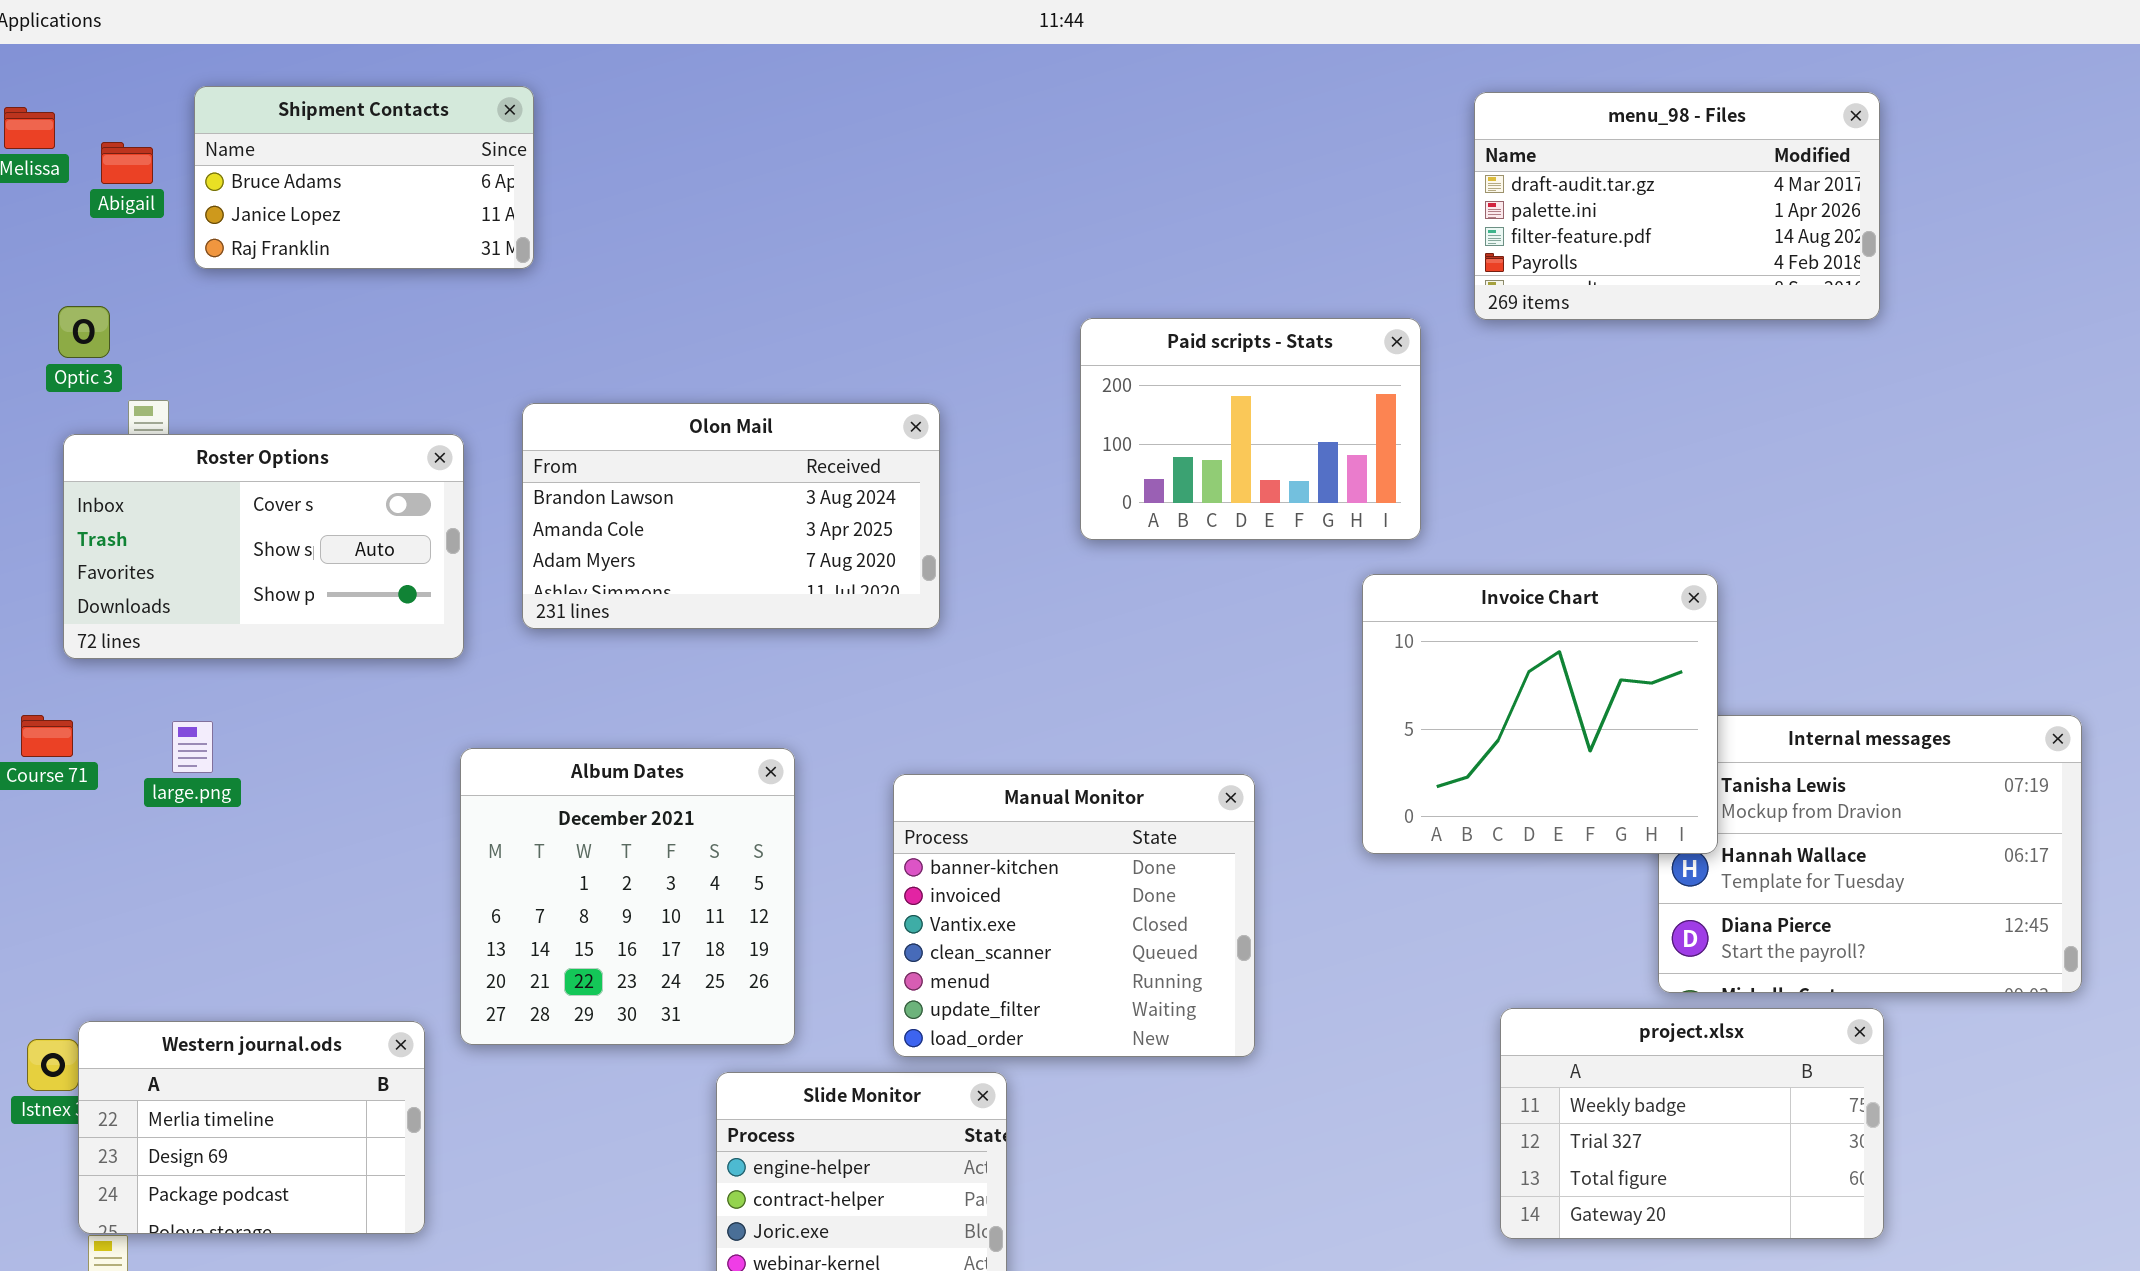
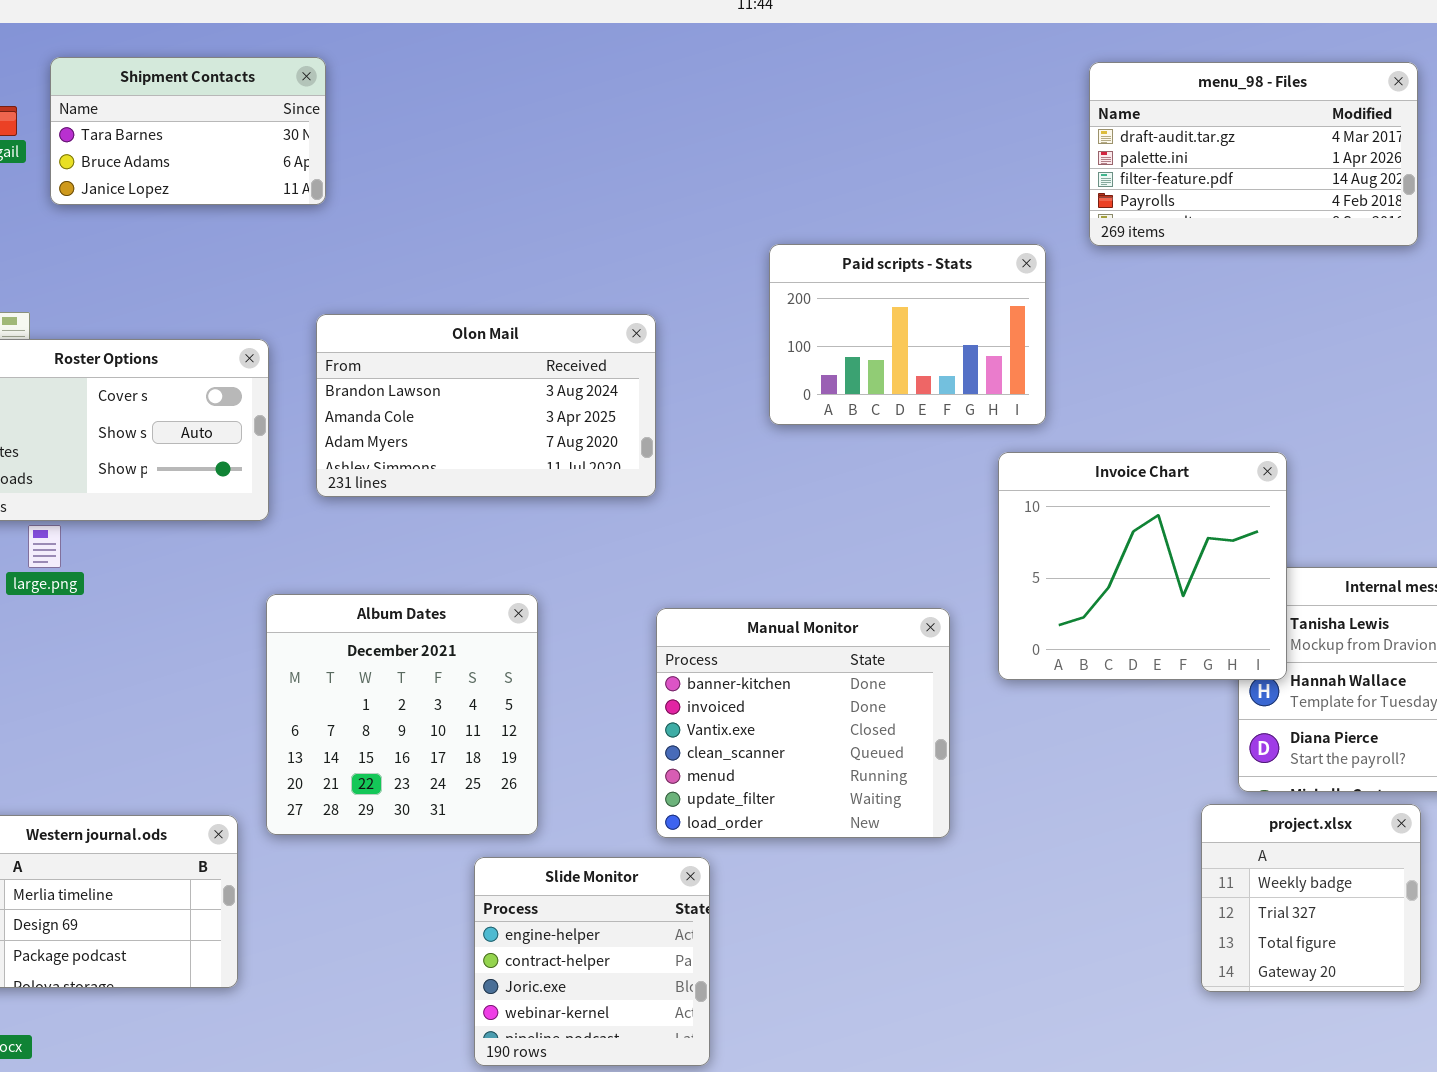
Shipment Contacts: [194,86,534,269] -> [50,57,326,205], scrolled up 1 row
large.png: [172,721,213,773] -> [28,525,61,568], moved
Manual Monitor: [893,774,1255,1057] -> [656,608,950,838], moved
project.xlsx: [1500,1008,1884,1239] -> [1201,804,1421,992], resized

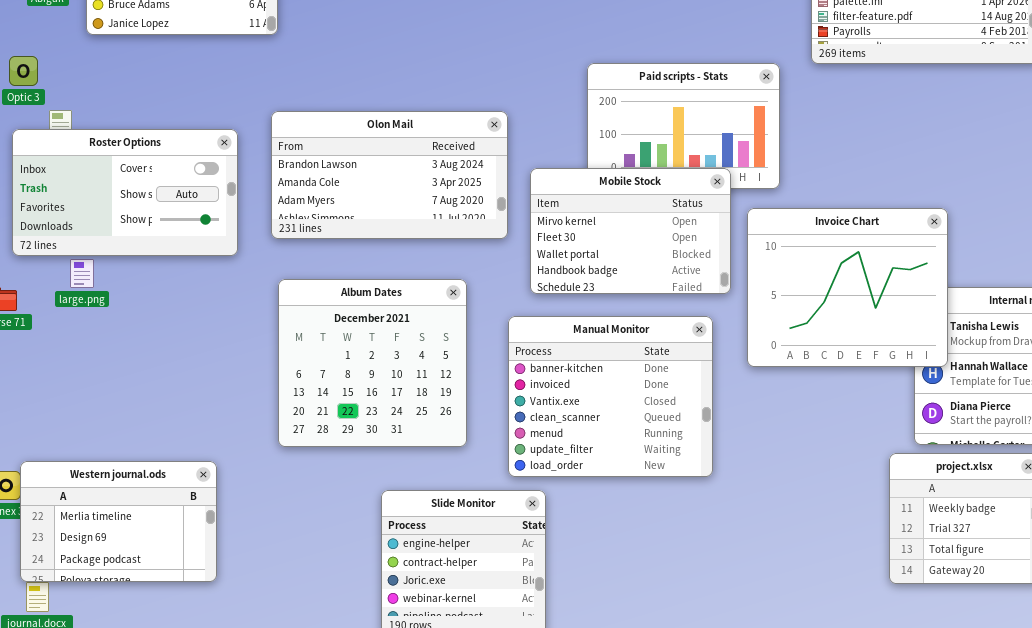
Mobile Stock: none -> [530,168,731,294], opened
Album Dates: [266,594,538,835] -> [278,279,467,447], moved

